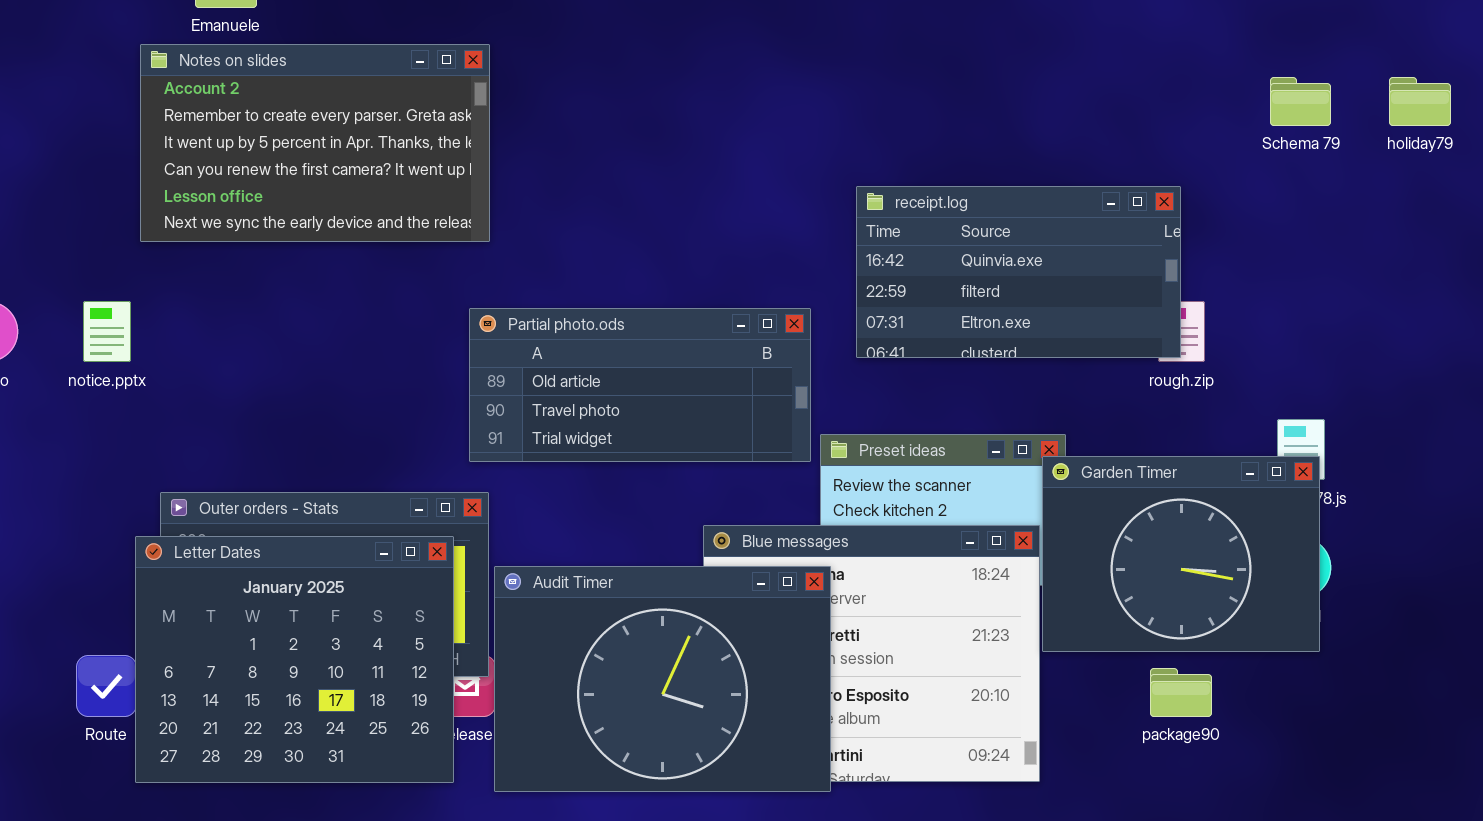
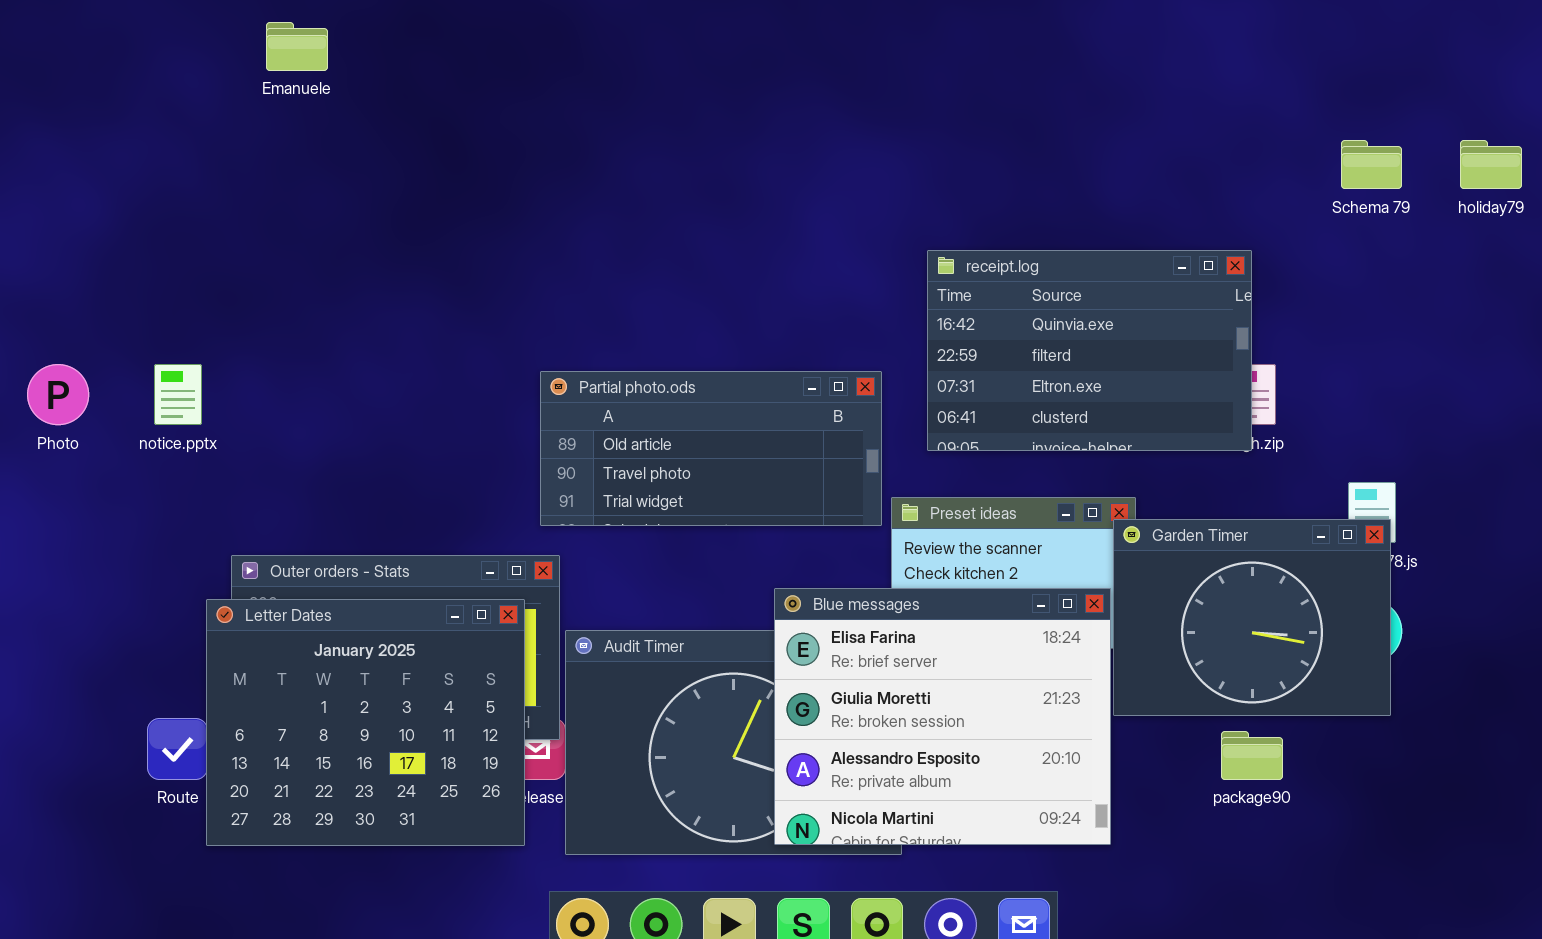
Notes on slides: [140,44,490,242] -> none, closed
receipt.log: [856,186,1181,358] -> [927,250,1252,451], resized
Blue messages: [703,525,1040,782] -> [774,588,1111,845], raised

